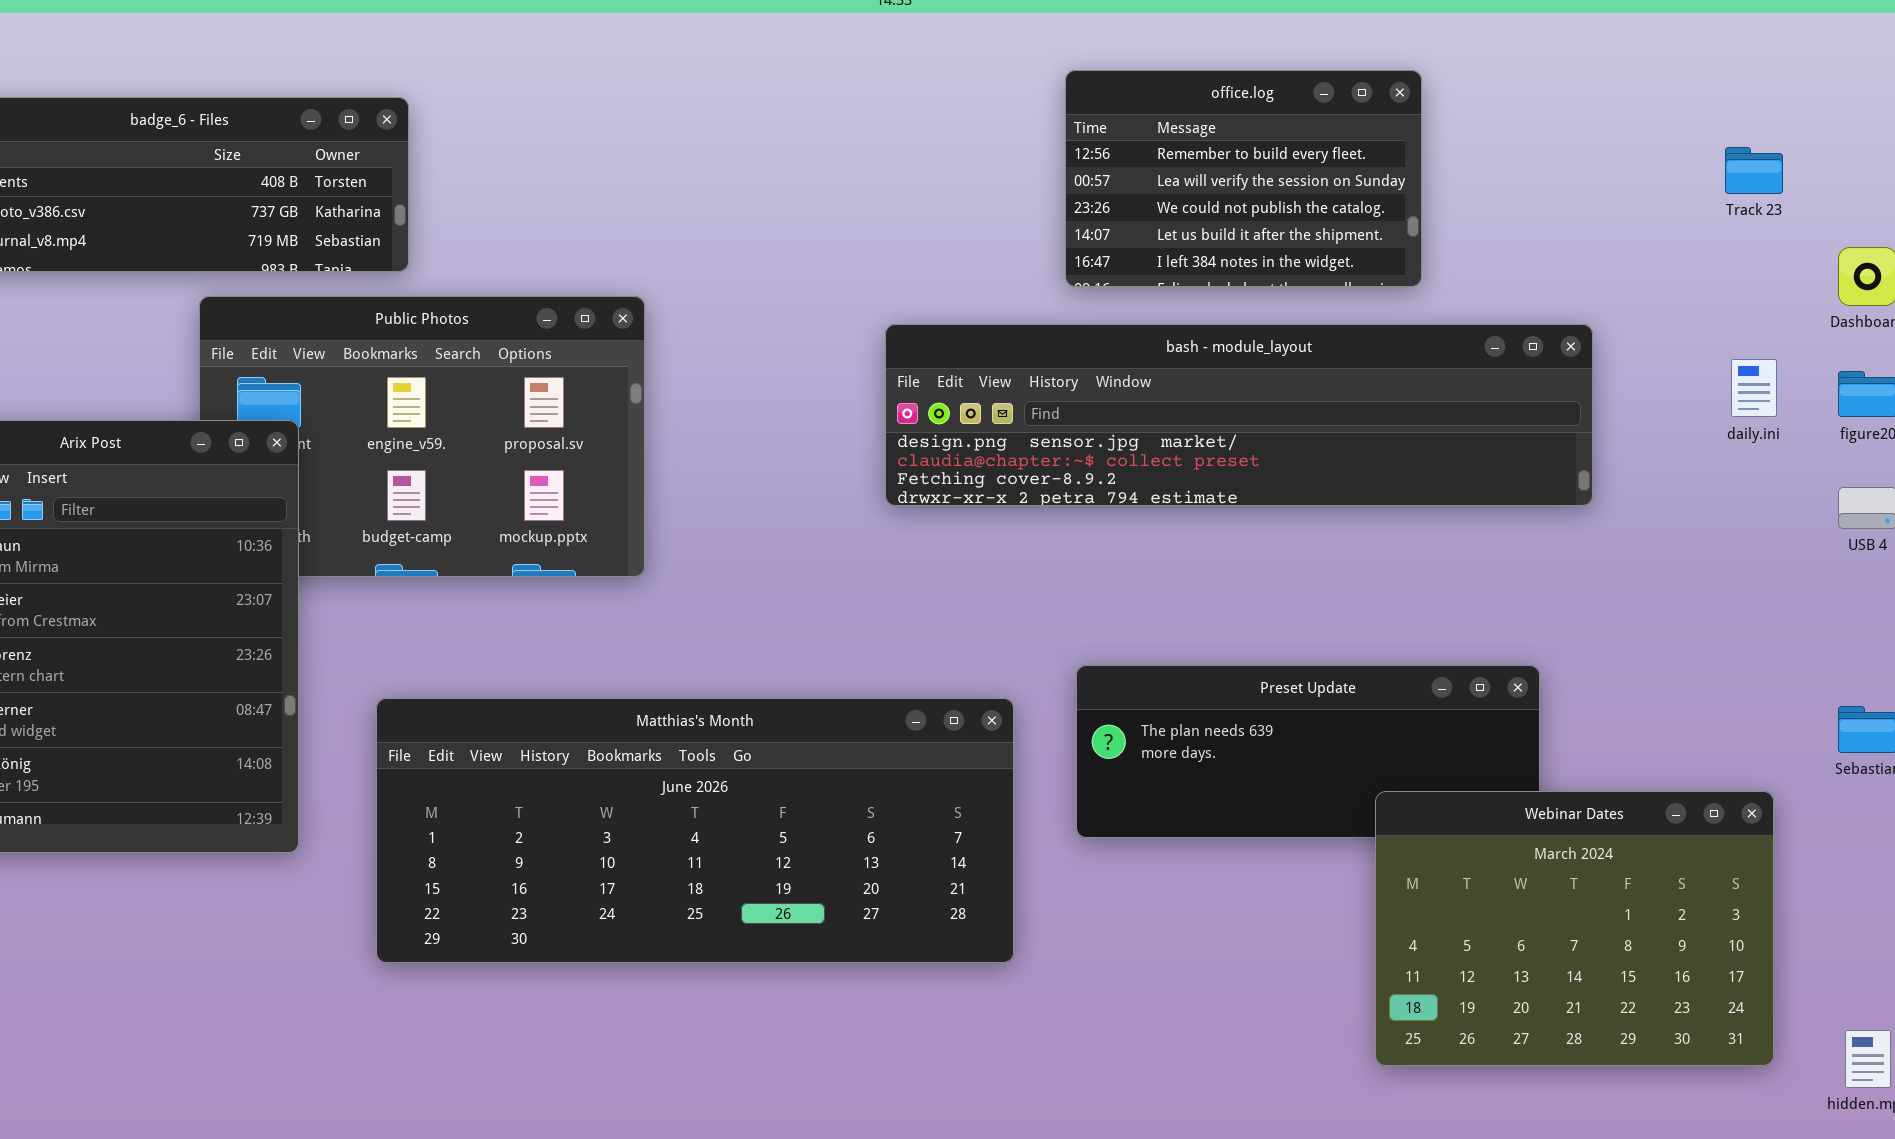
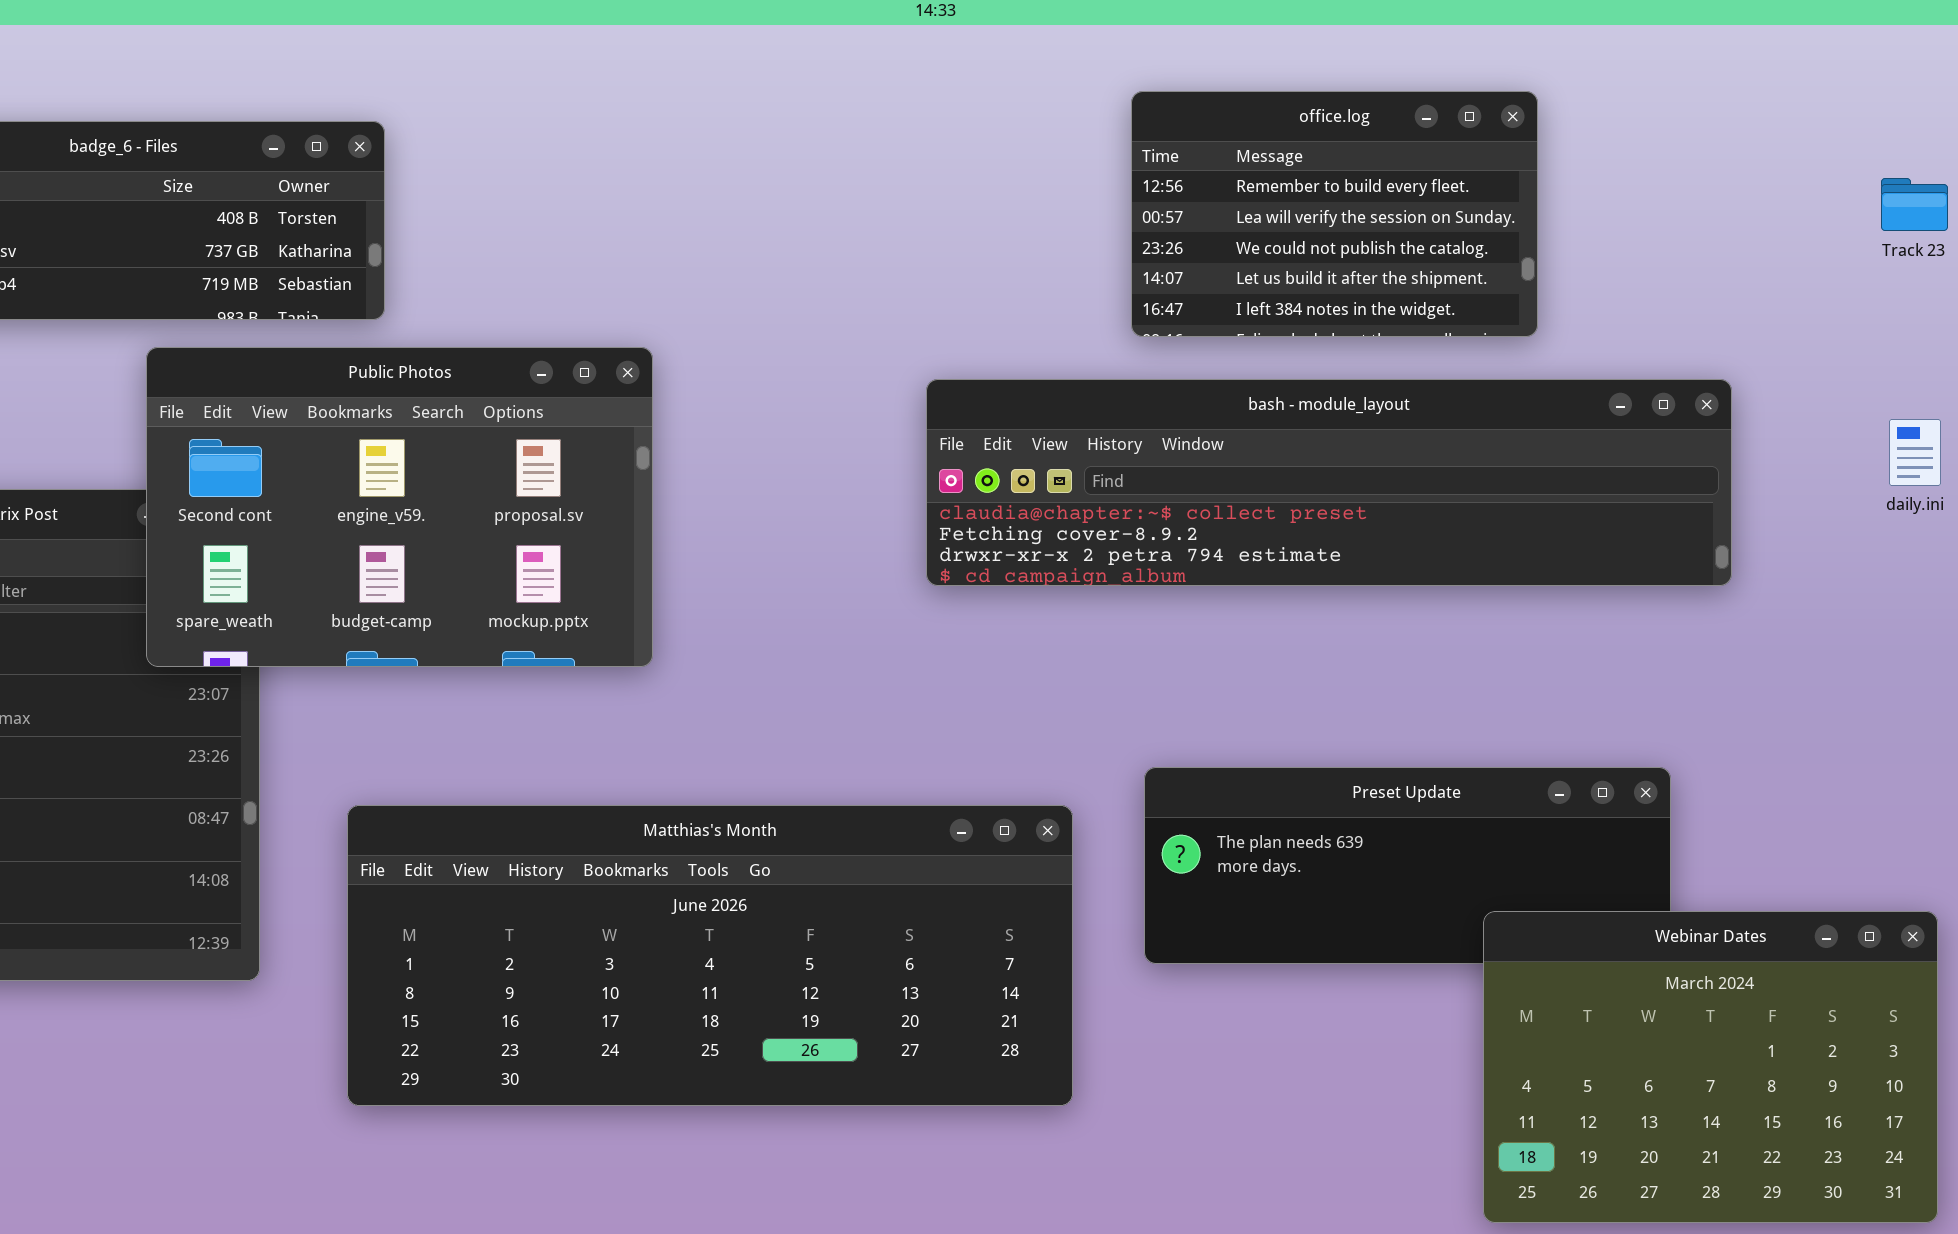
Public Photos: [199,296,645,577] -> [146,347,653,667], raised
bash - module_layout: [885,324,1593,506] -> [926,379,1732,586], scrolled down 1 row

